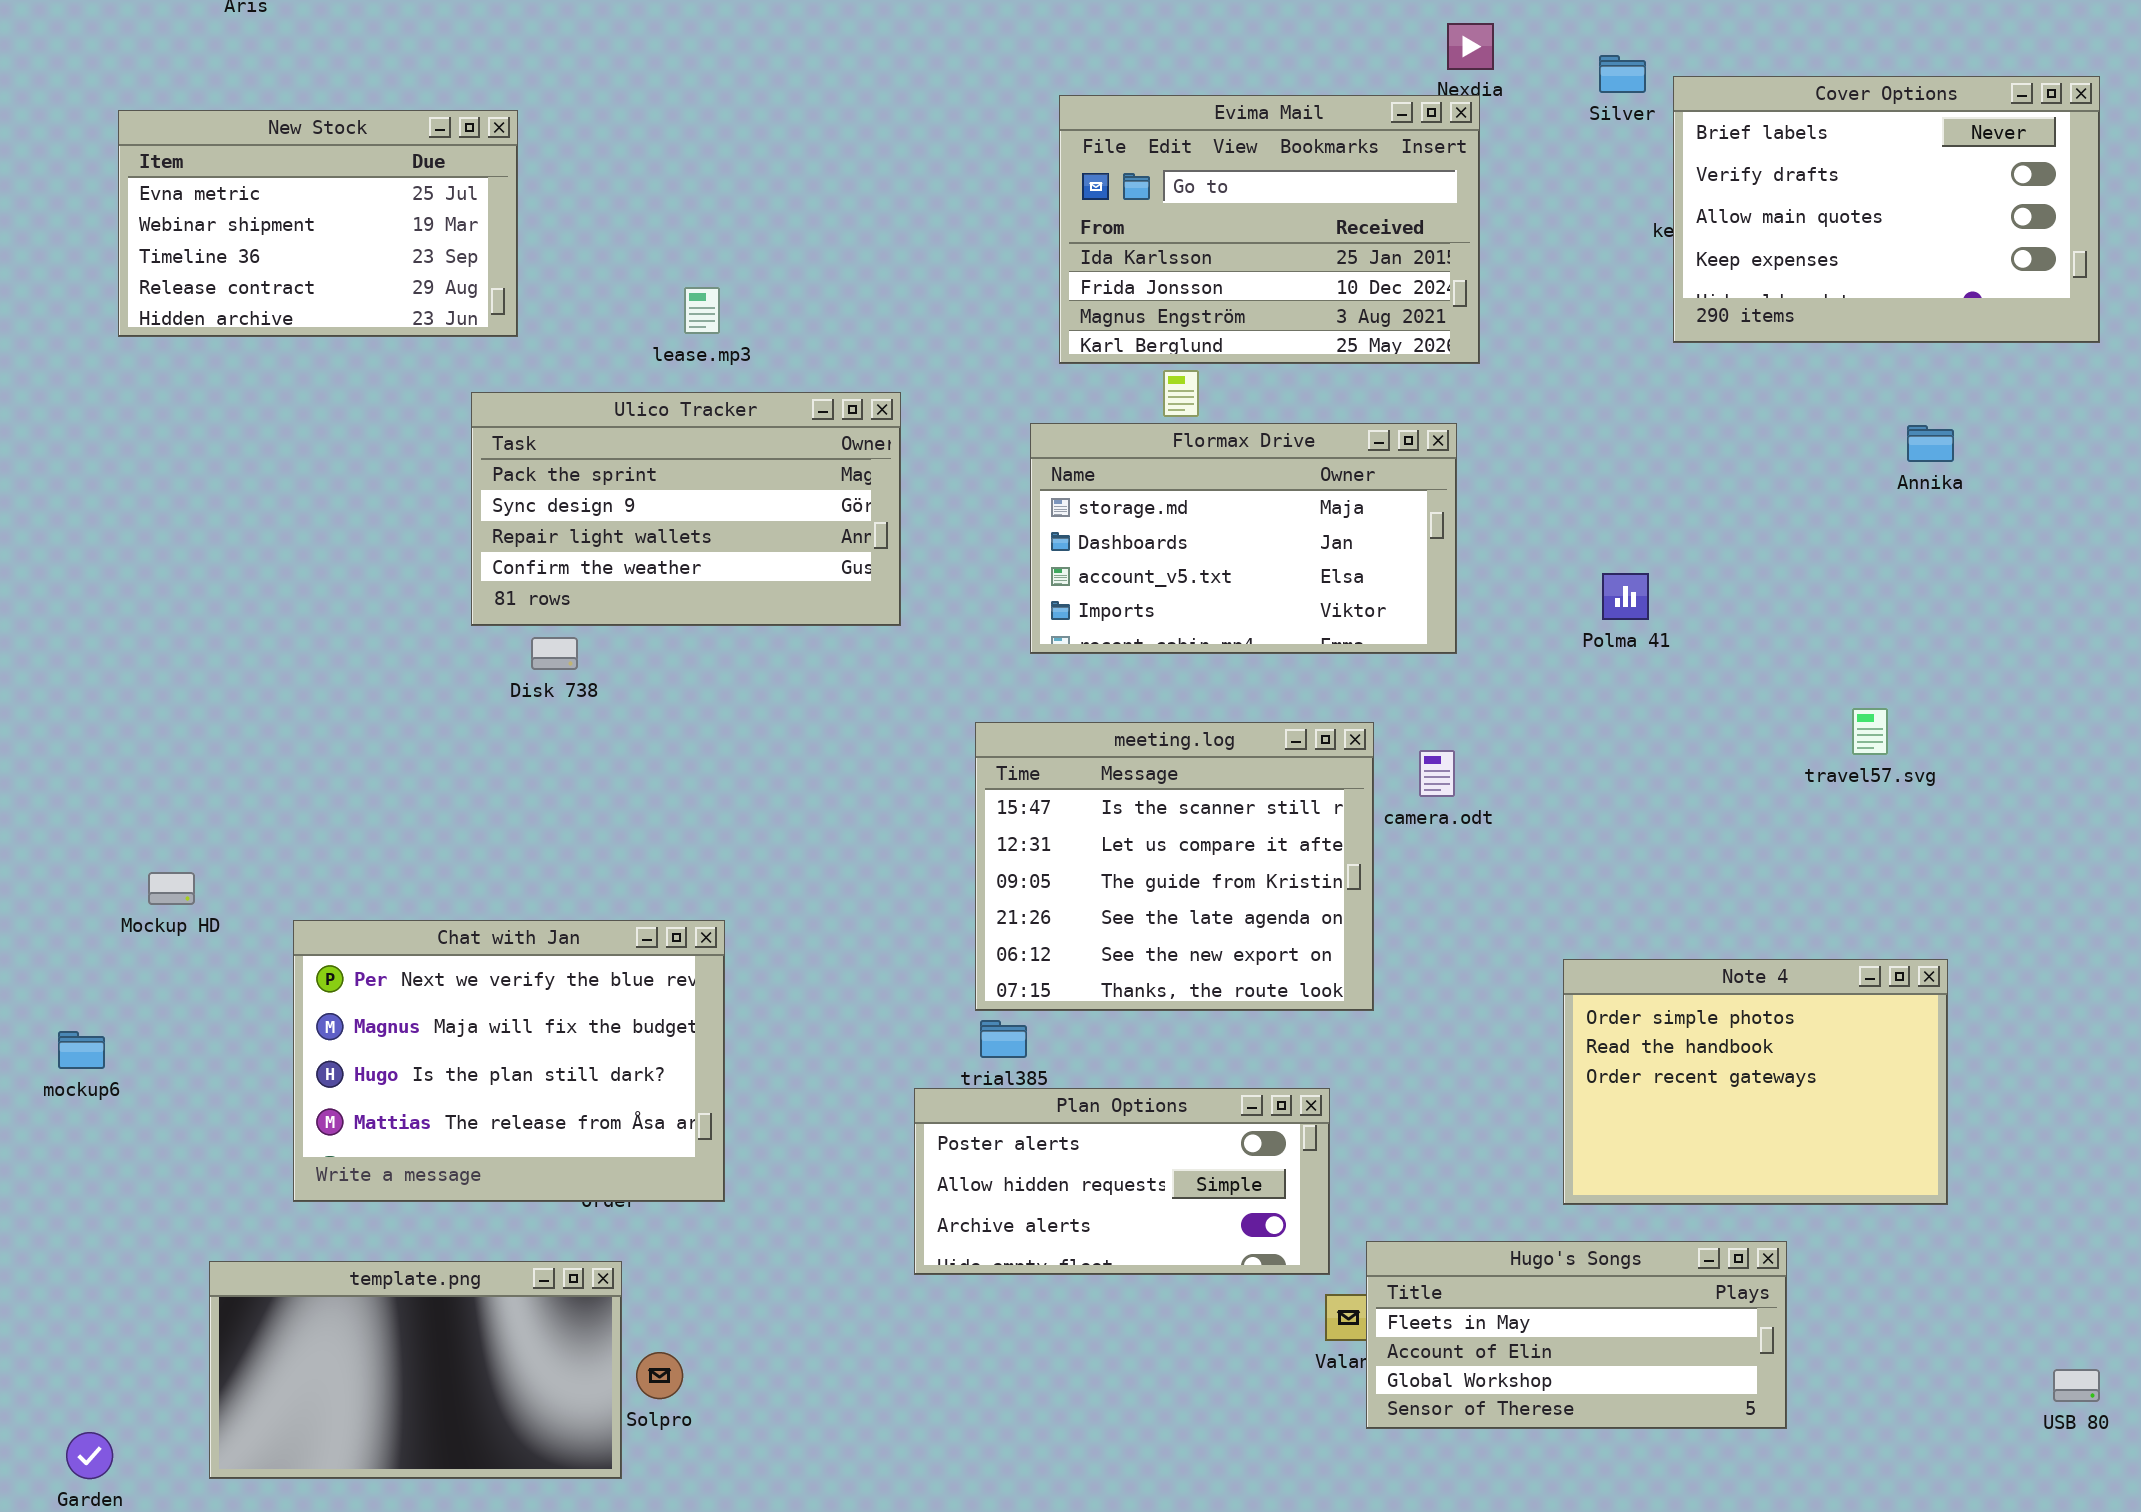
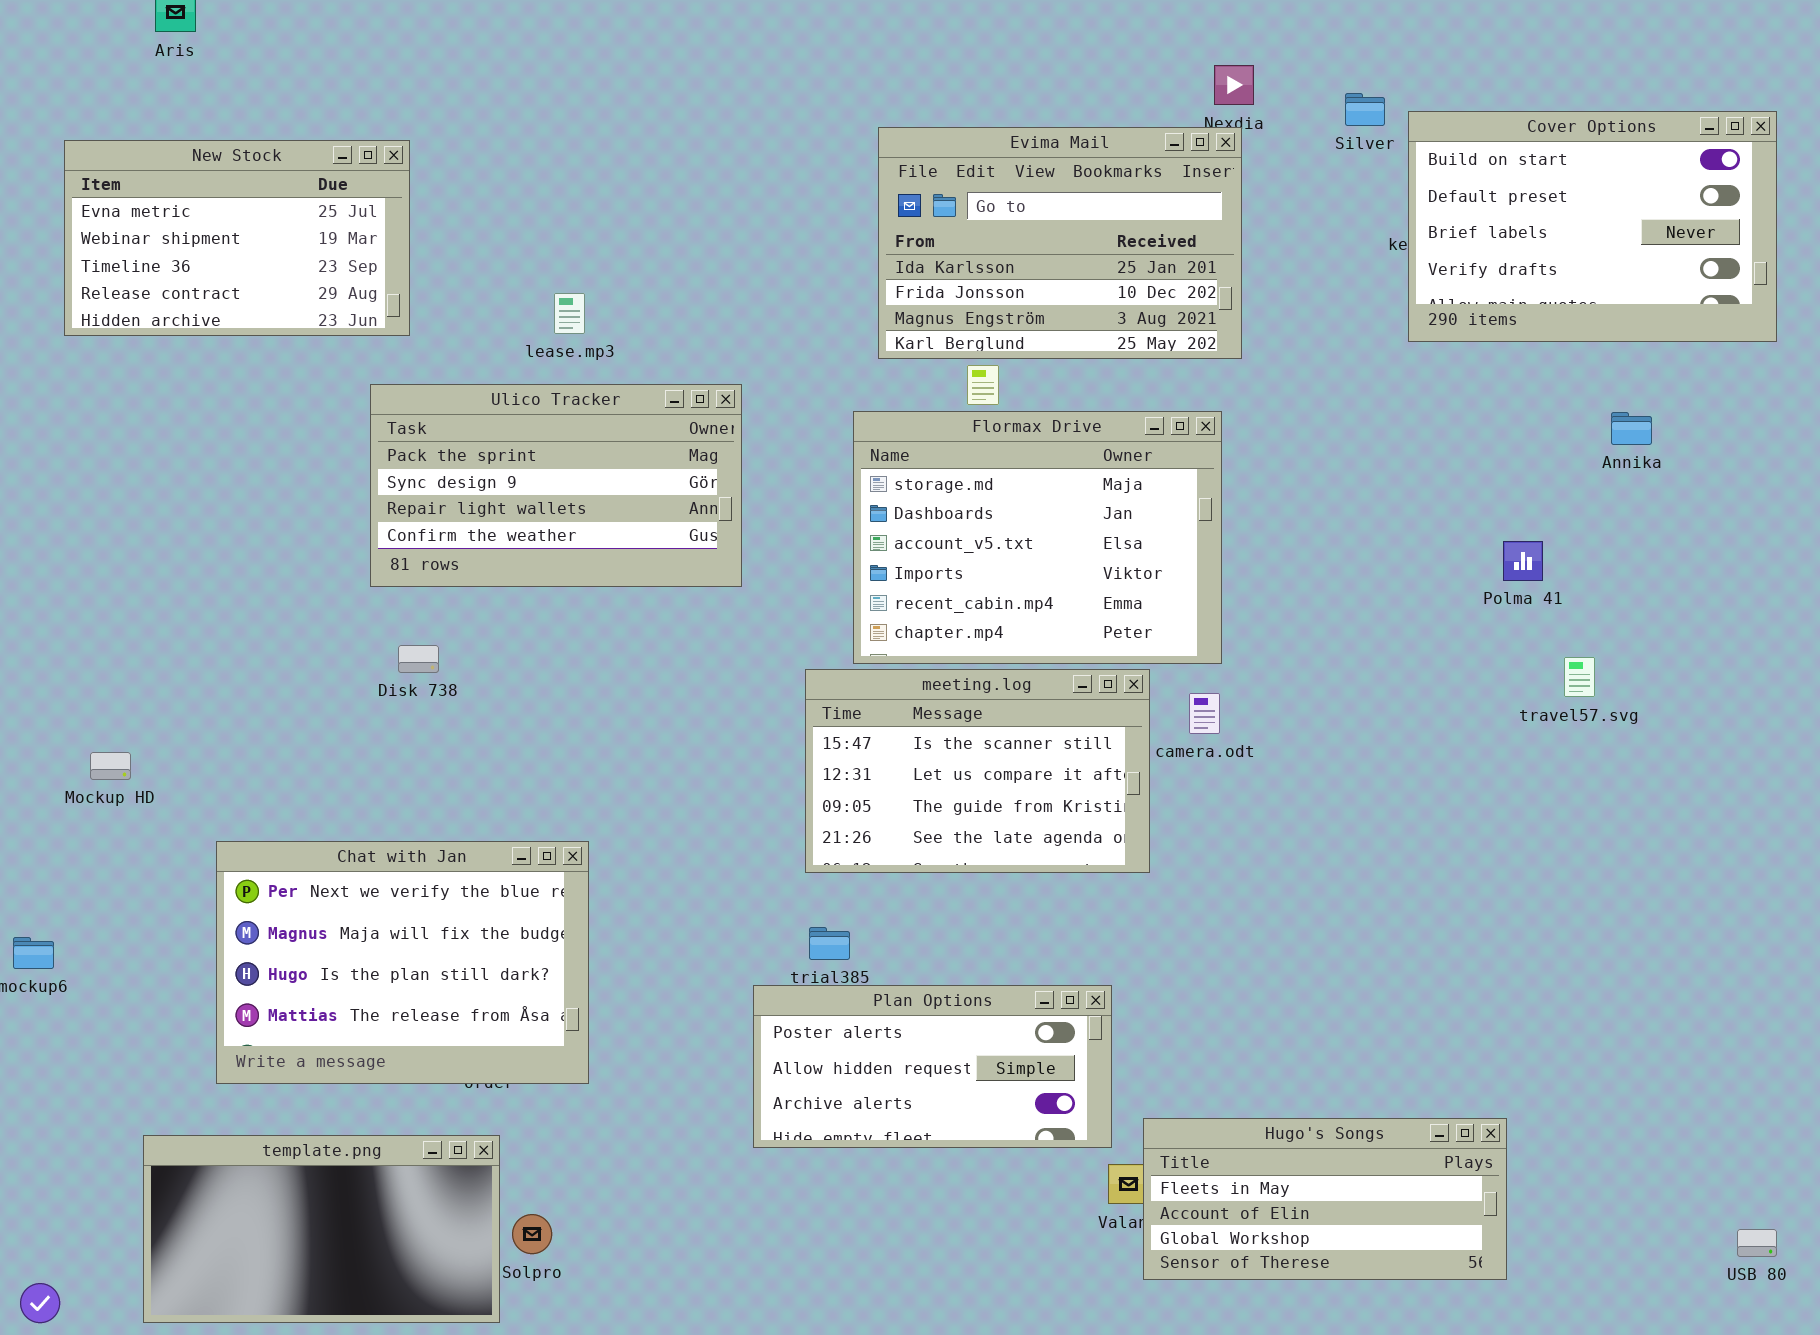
Cover Options: [1673,76,2100,343] -> [1408,111,1777,342], scrolled up 2 rows
Flormax Drive: [1030,423,1457,654] -> [853,411,1222,664], resized
Polma 41: [1602,573,1649,620] -> [1503,541,1543,581], moved
Disk 738: [531,637,578,670] -> [398,645,439,673], moved
meeting.log: [975,722,1374,1011] -> [805,669,1150,873], resized
Mockup HD: [148,872,195,905] -> [90,752,131,780], moved
Note 4: [1563,959,1948,1205] -> none, closed

